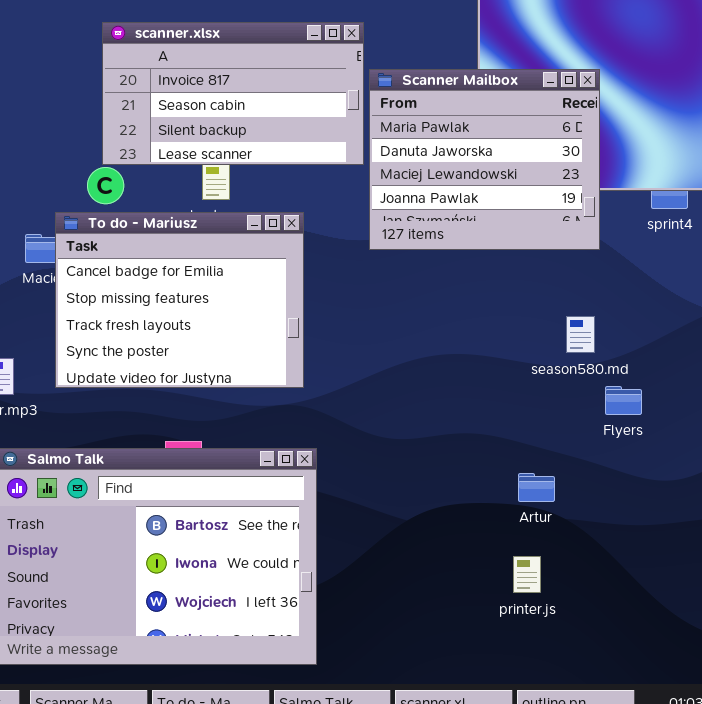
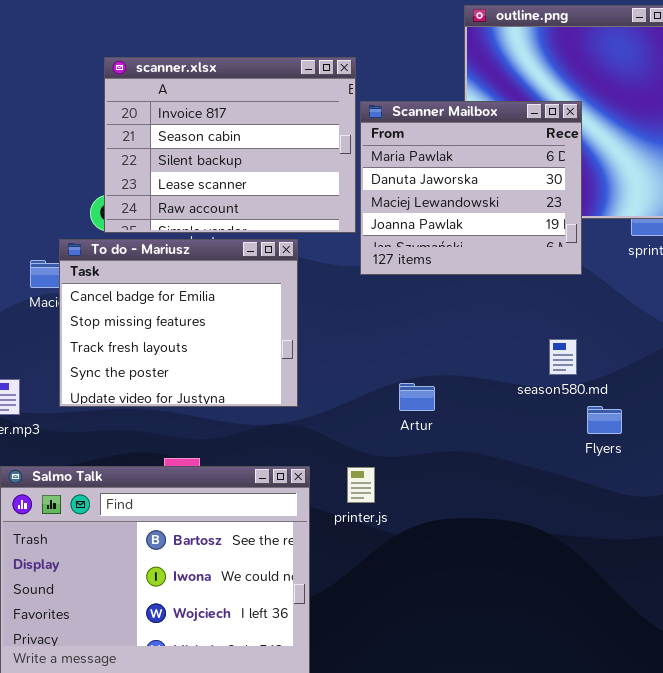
scanner.xlsx: [102,22,364,165] -> [104,57,356,233], resized
Artur: [518,473,555,502] -> [399,383,435,411], moved
printer.js: [513,556,541,593] -> [347,467,375,503], moved

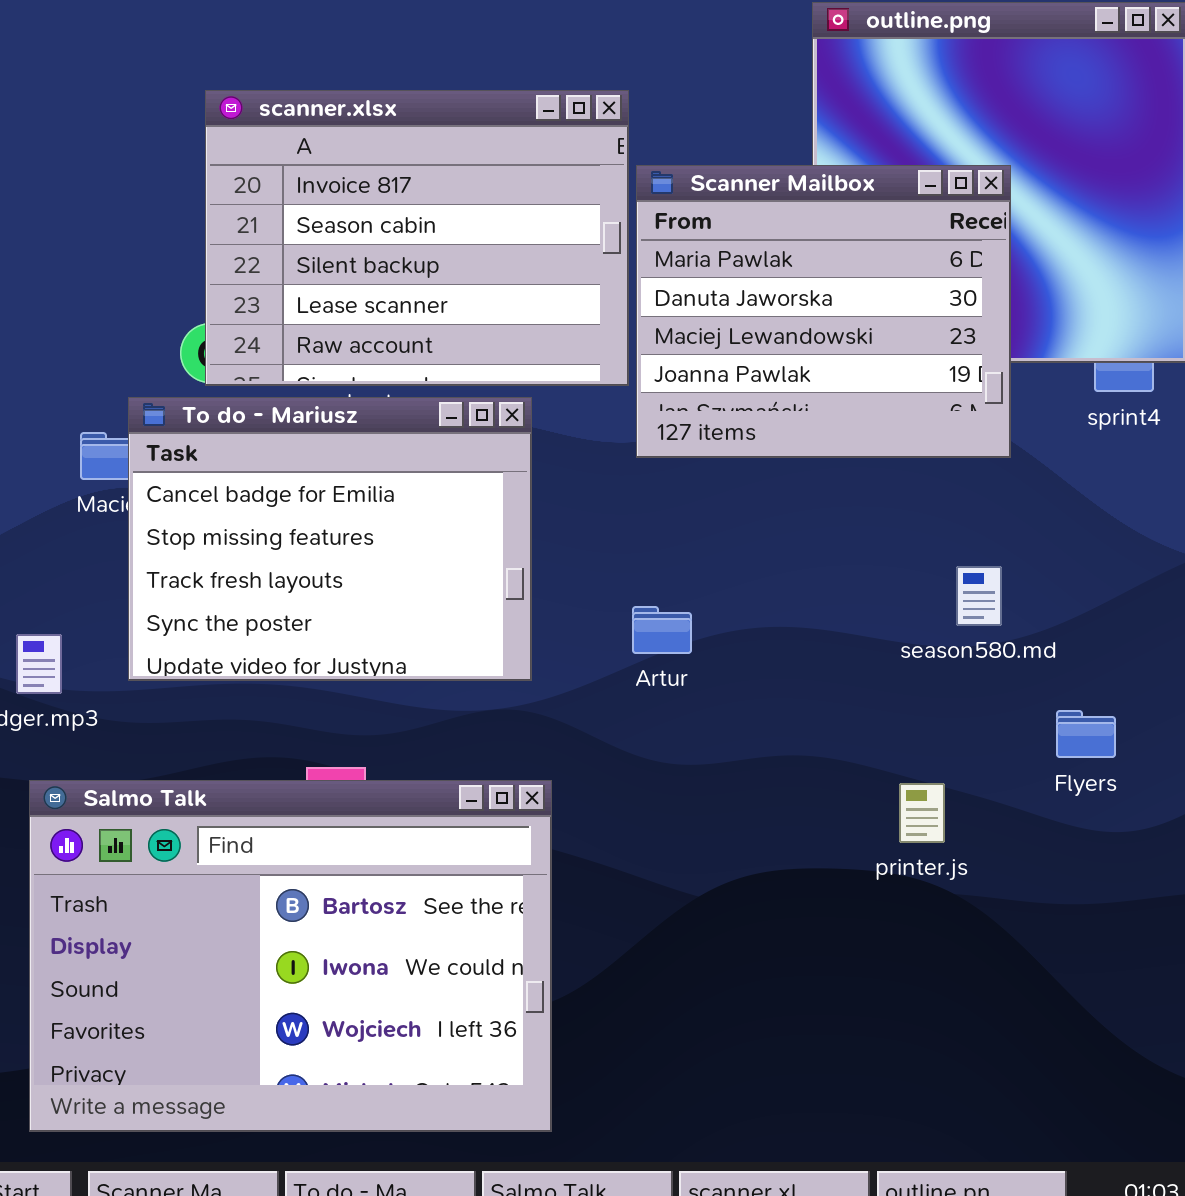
Artur: [399,383,435,411] -> [632,606,692,654], moved
Flyers: [587,406,622,434] -> [1056,710,1116,758], moved
printer.js: [347,467,375,503] -> [899,783,945,843], moved

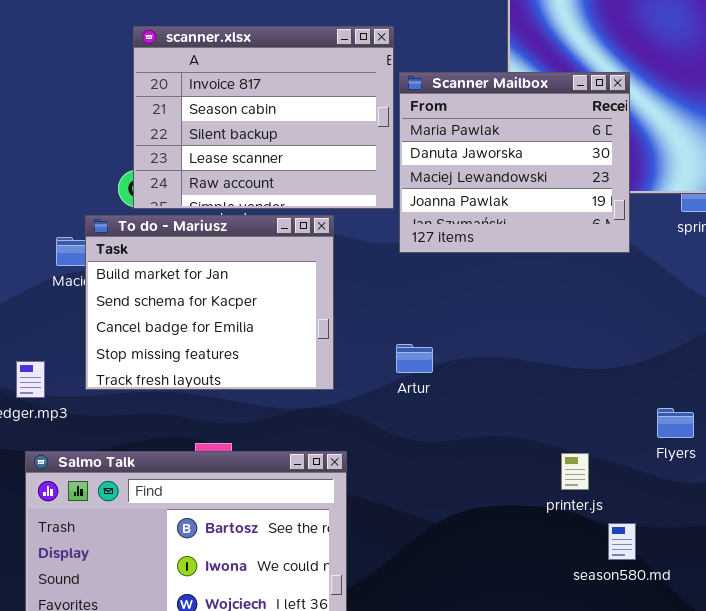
To do - Mariusz: [128,397,532,681] -> [85,215,334,390], scrolled up 2 rows
season580.md: [956,566,1002,626] -> [608,523,636,560], moved

